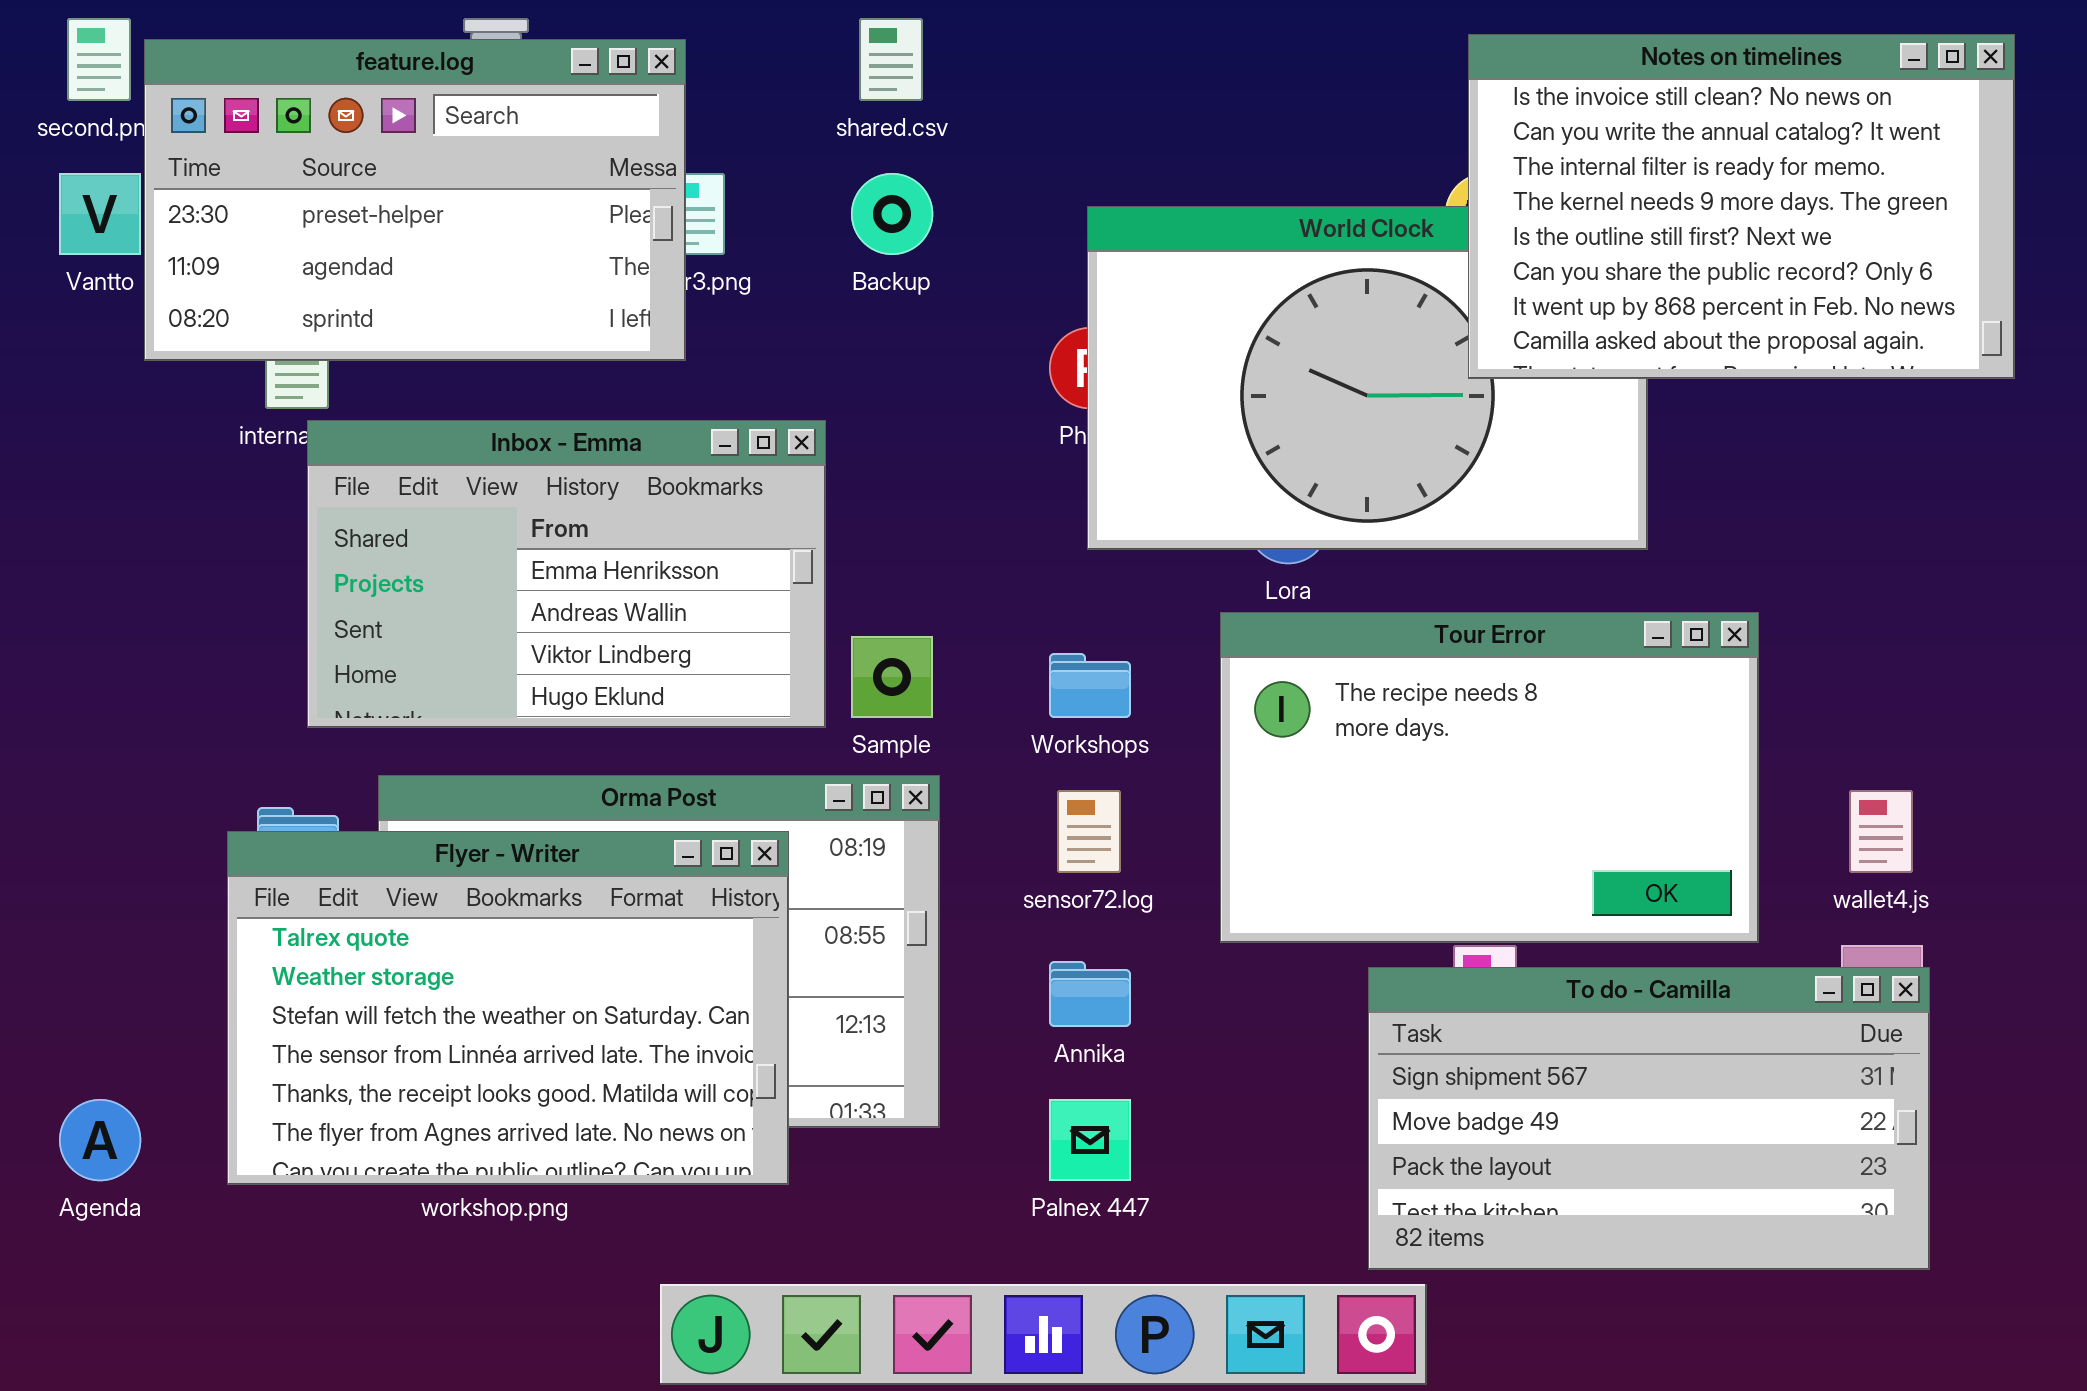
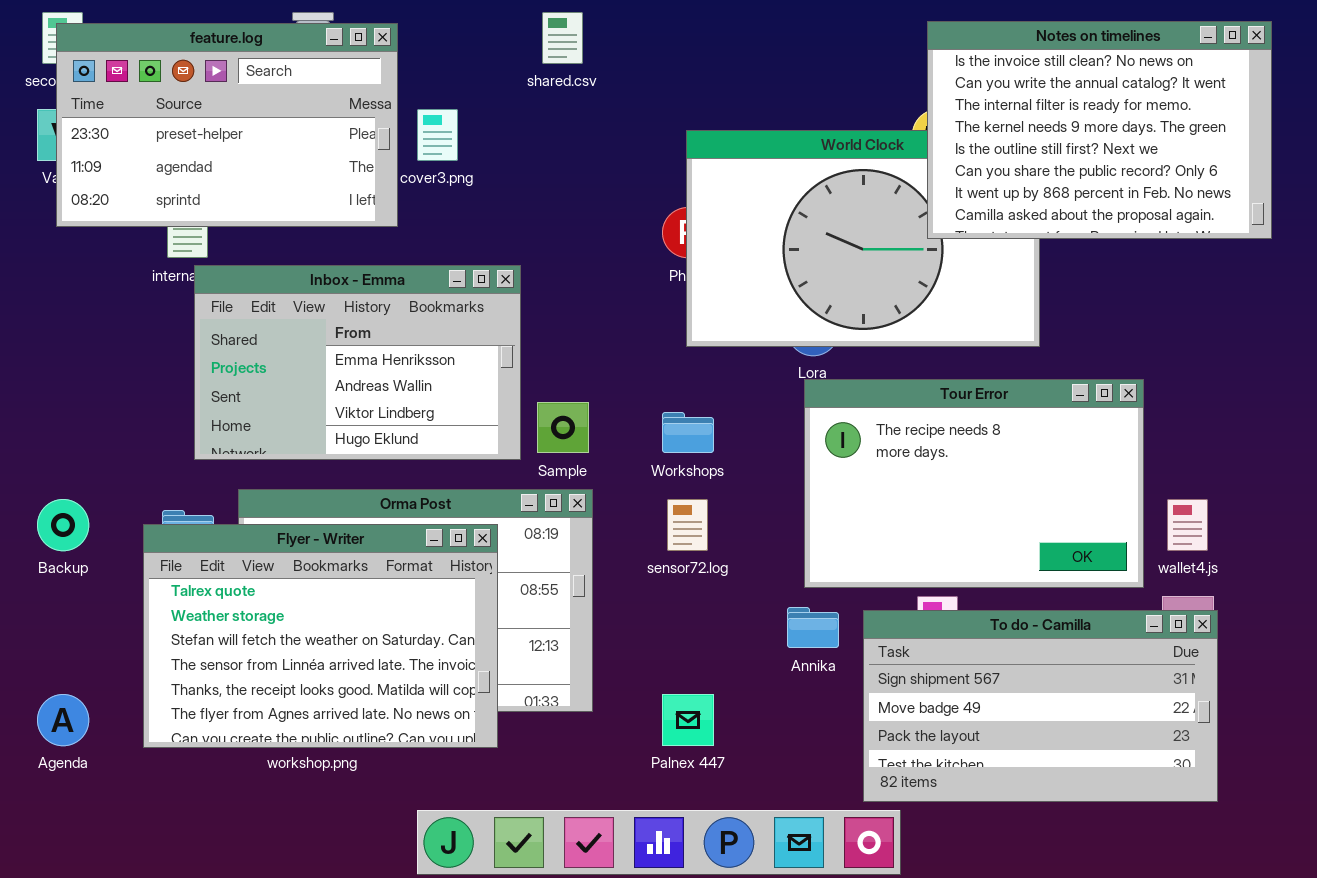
feature.log: [144,39,686,361] -> [56,23,398,227], moved
Backup: [851,173,933,255] -> [37,499,89,551], moved
Tour Error: [1220,612,1759,943] -> [804,379,1144,588], moved
Annika: [1049,961,1131,1027] -> [787,607,839,648], moved

